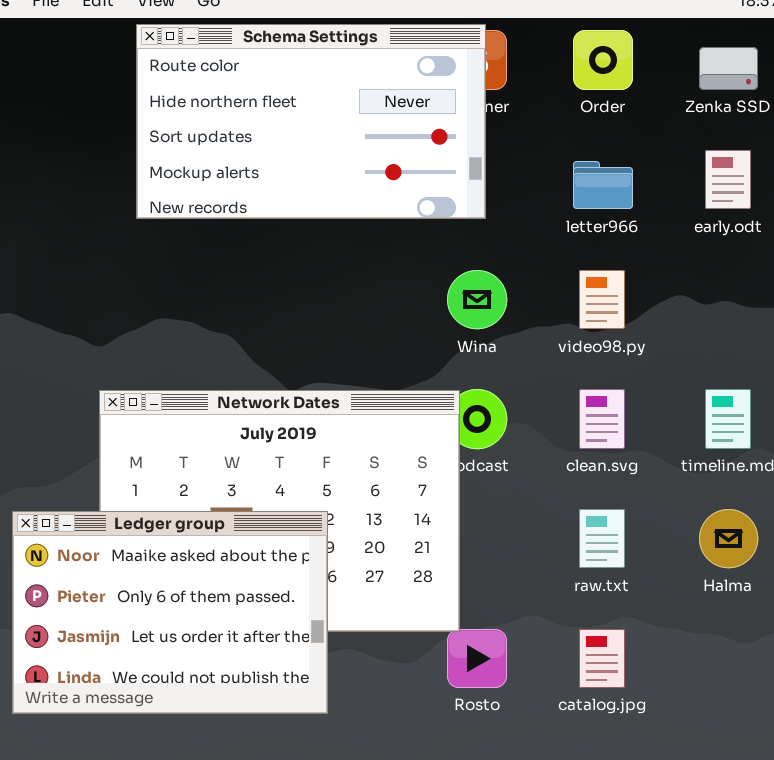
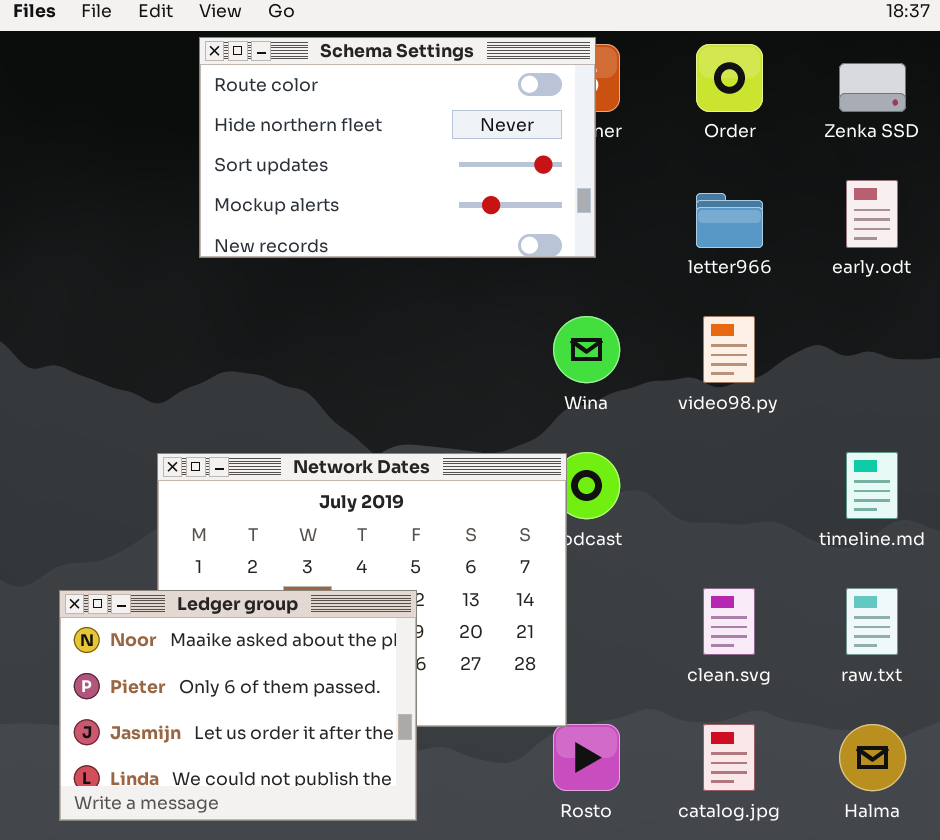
clean.svg: [579,389,625,449] -> [703,588,755,655], moved
raw.txt: [579,509,625,568] -> [846,588,898,655], moved
Halma: [699,509,758,568] -> [839,724,906,791], moved

